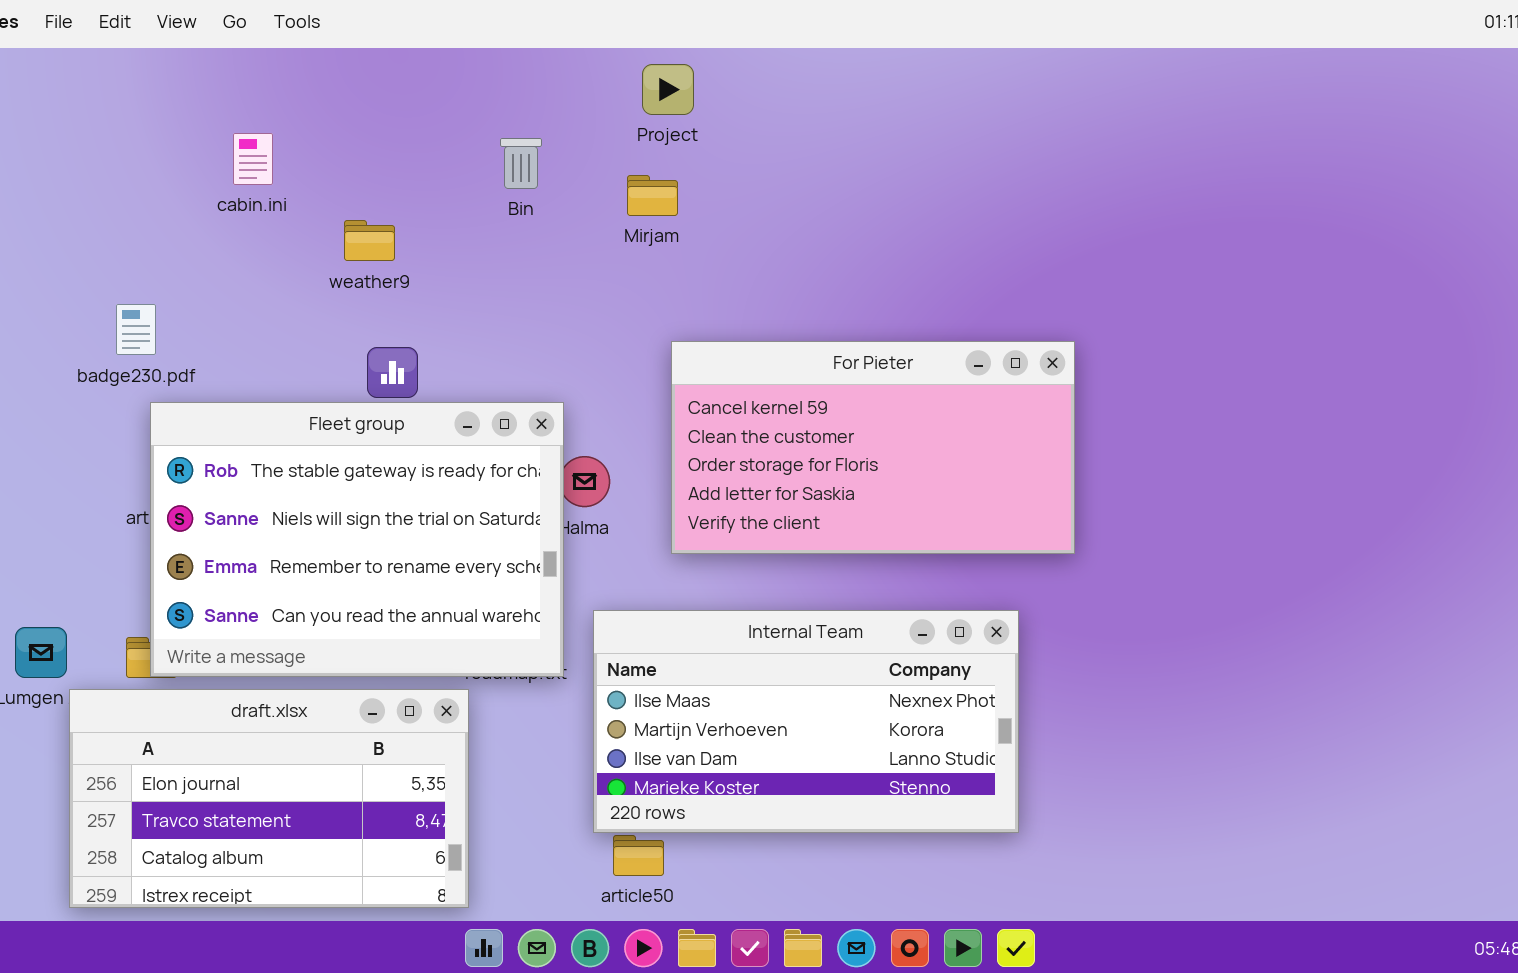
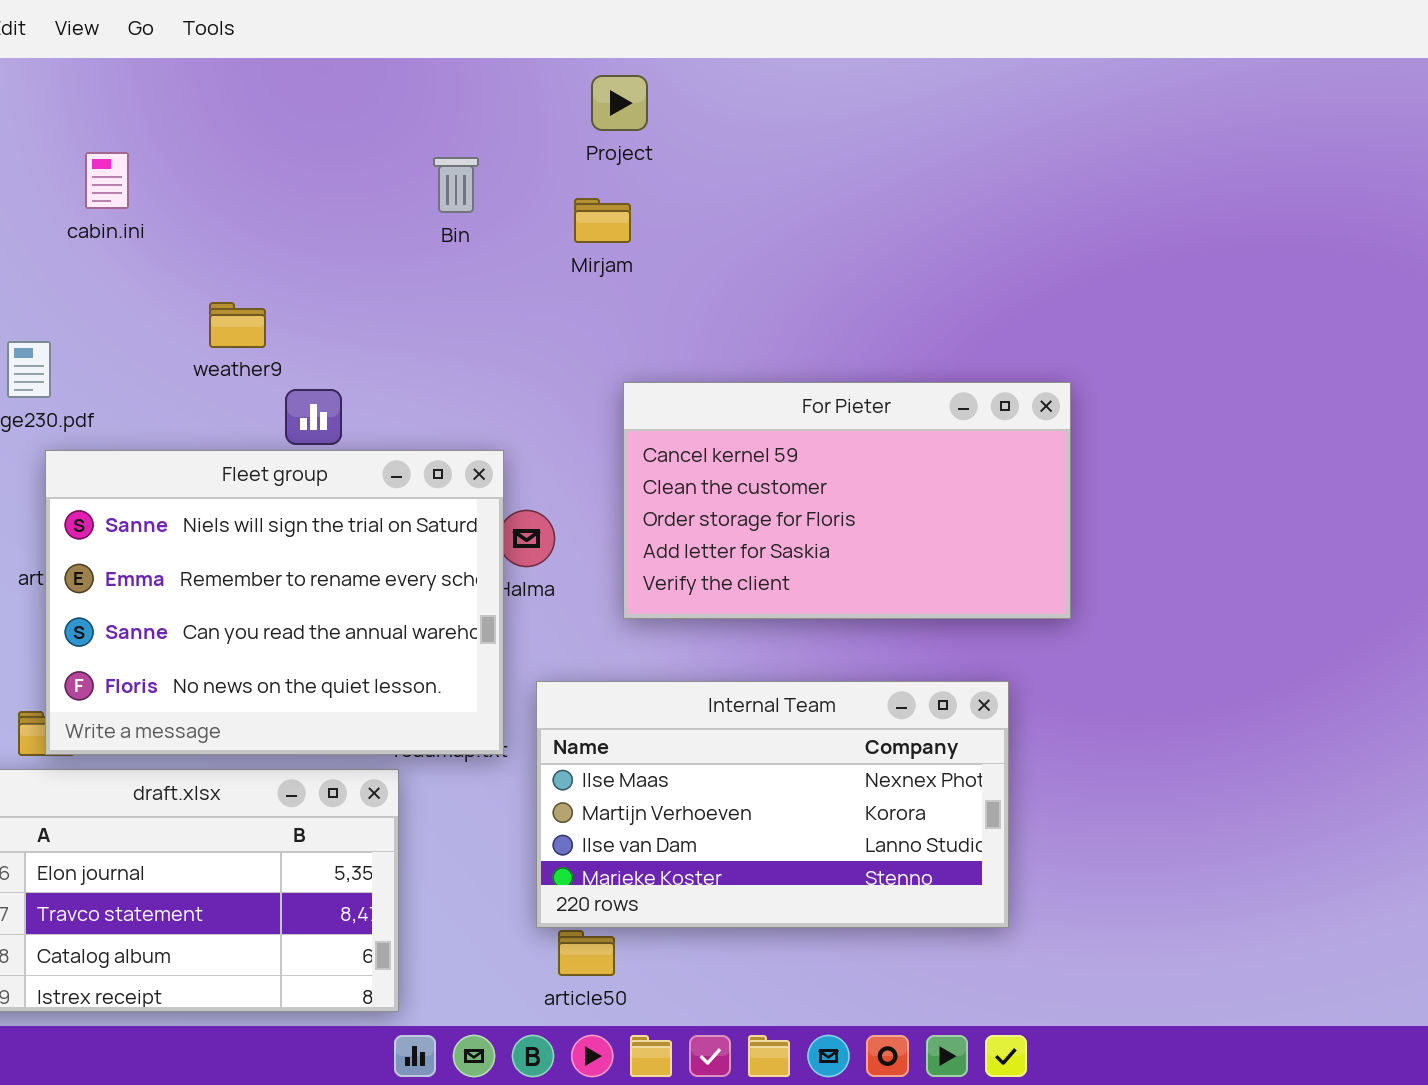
cabin.ini: [233,133,273,185] -> [85,152,129,209], moved
weather9: [344,220,395,261] -> [209,302,266,348], moved
Fleet group: [150,402,564,677] -> [45,450,504,755], scrolled down 1 row

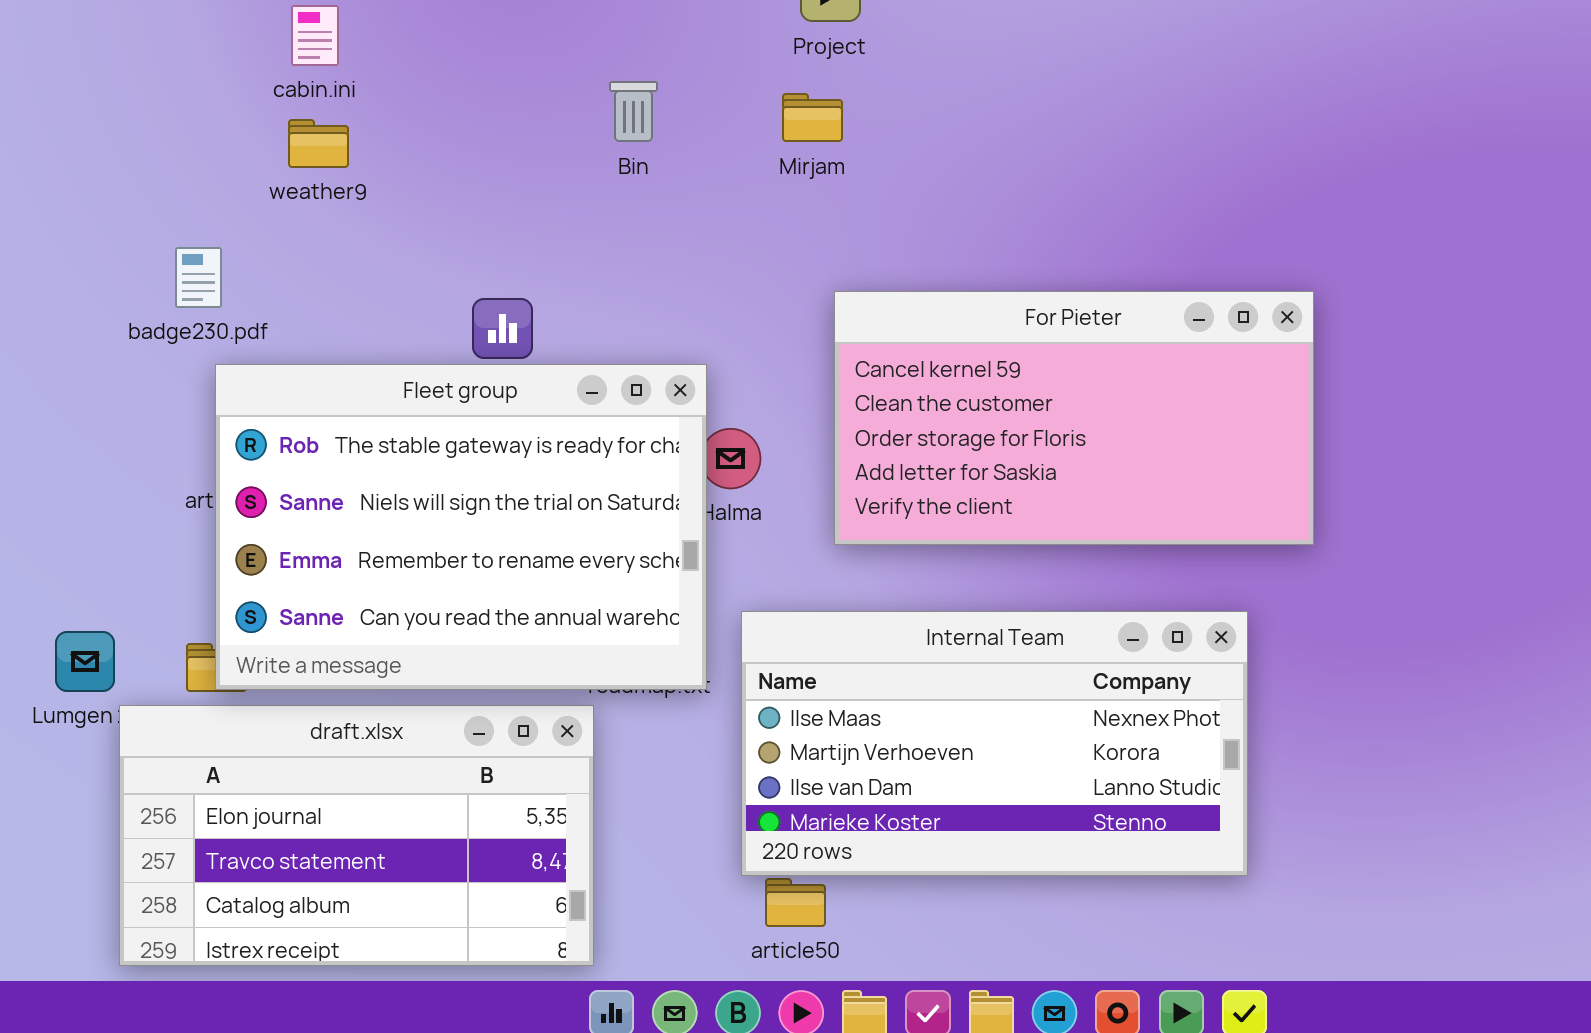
cabin.ini: [85,152,129,209] -> [291,5,339,66], moved
Bin: [433,157,479,213] -> [609,81,658,142], moved
weather9: [209,302,266,348] -> [288,119,349,168], moved
Fleet group: [45,450,504,755] -> [215,364,707,690], scrolled up 1 row

